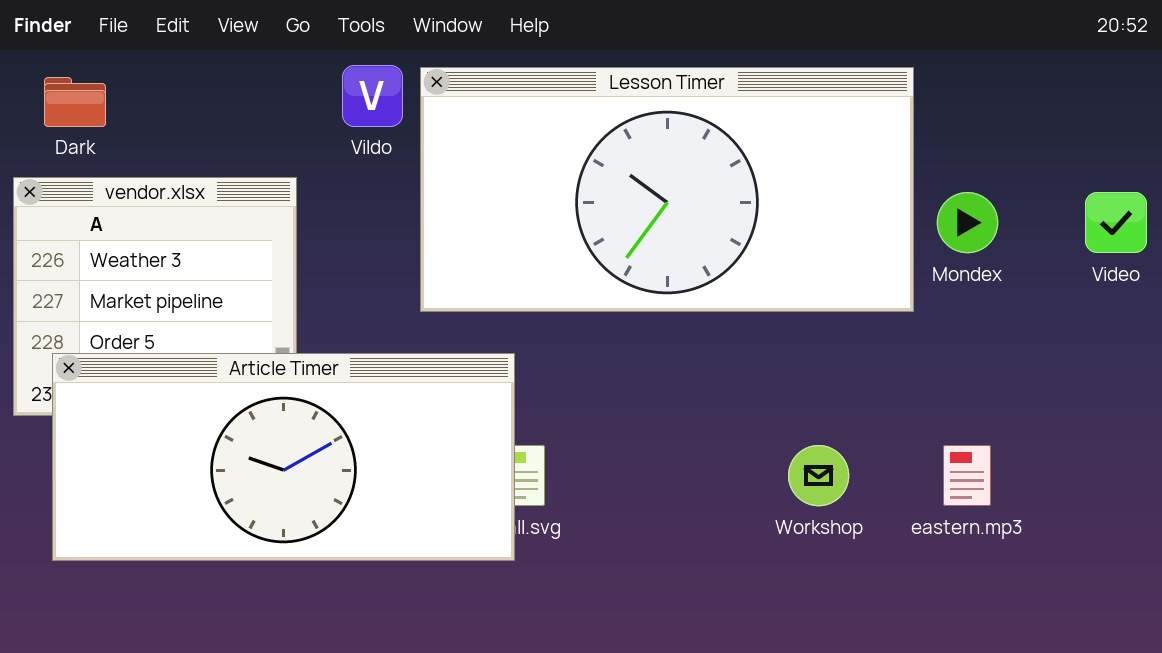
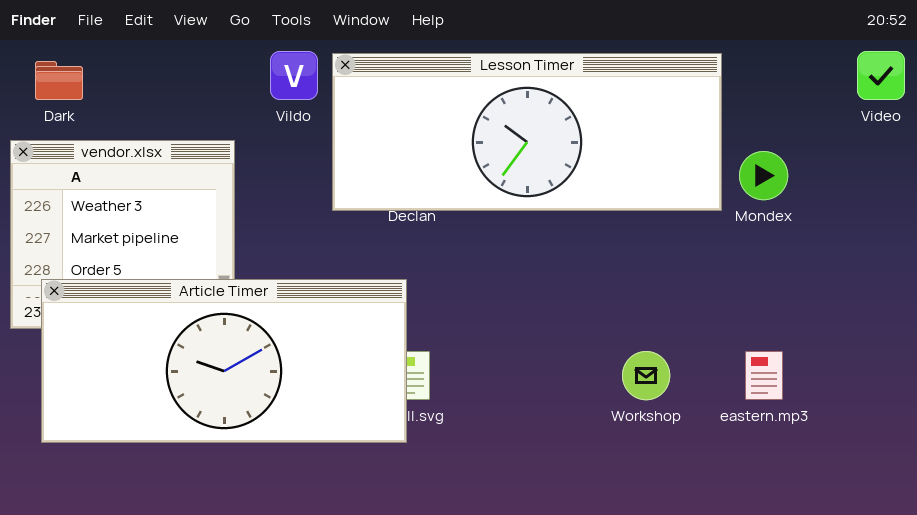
Lesson Timer: [420,67,914,312] -> [332,53,722,211], resized
Video: [1085,192,1147,253] -> [857,51,905,100], moved

